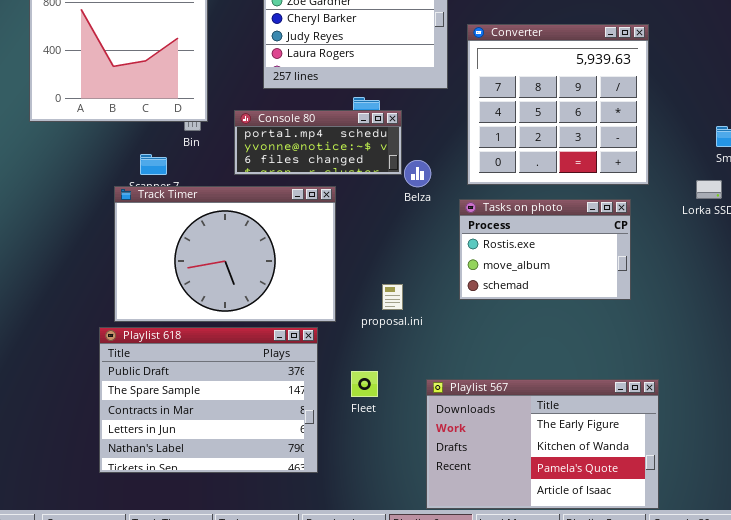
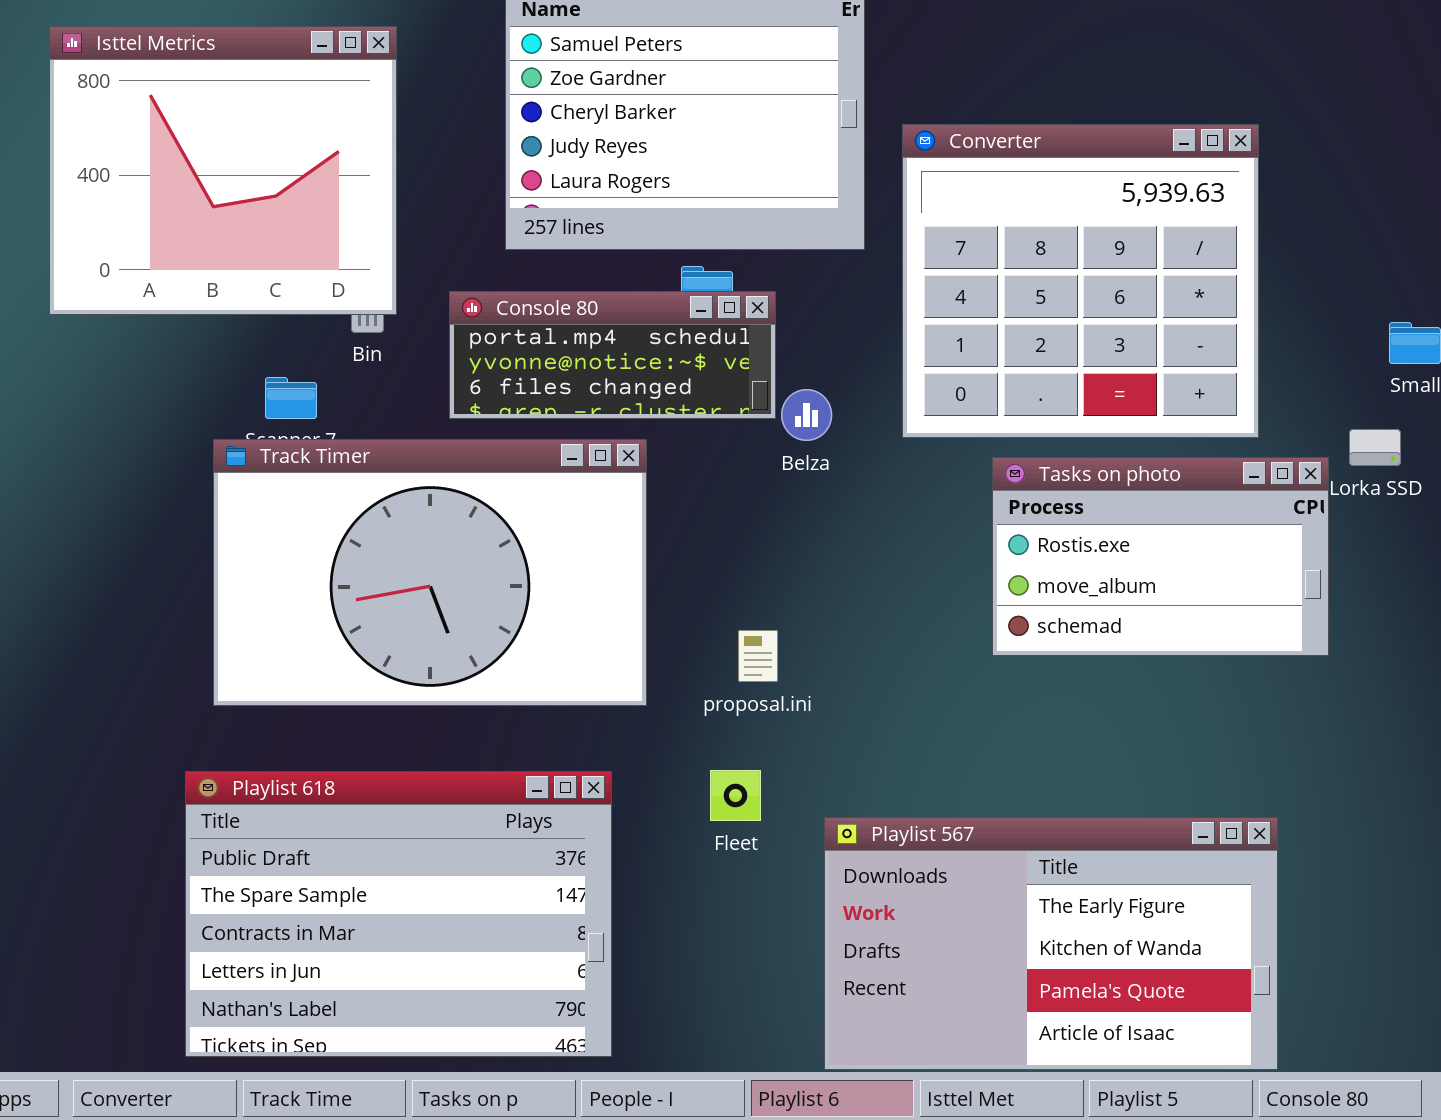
Tasks on photo: [459,199,631,300] -> [992,457,1329,656], moved
Playlist 618: [99,327,318,473] -> [185,771,612,1057], moved
Fleet: [351,371,378,397] -> [710,770,761,821], moved

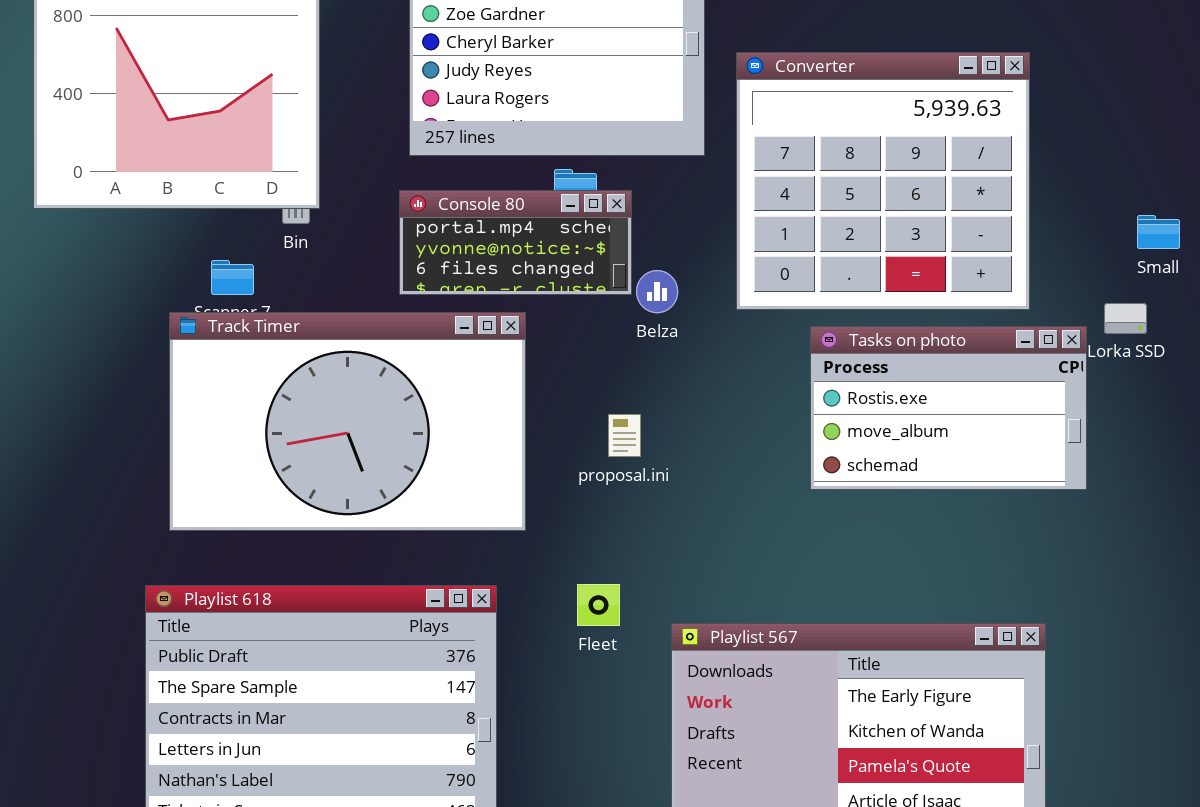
Console 80: [449,291,776,419] -> [399,190,632,295], resized
proposal.ini: [738,630,778,682] -> [608,414,641,457], moved

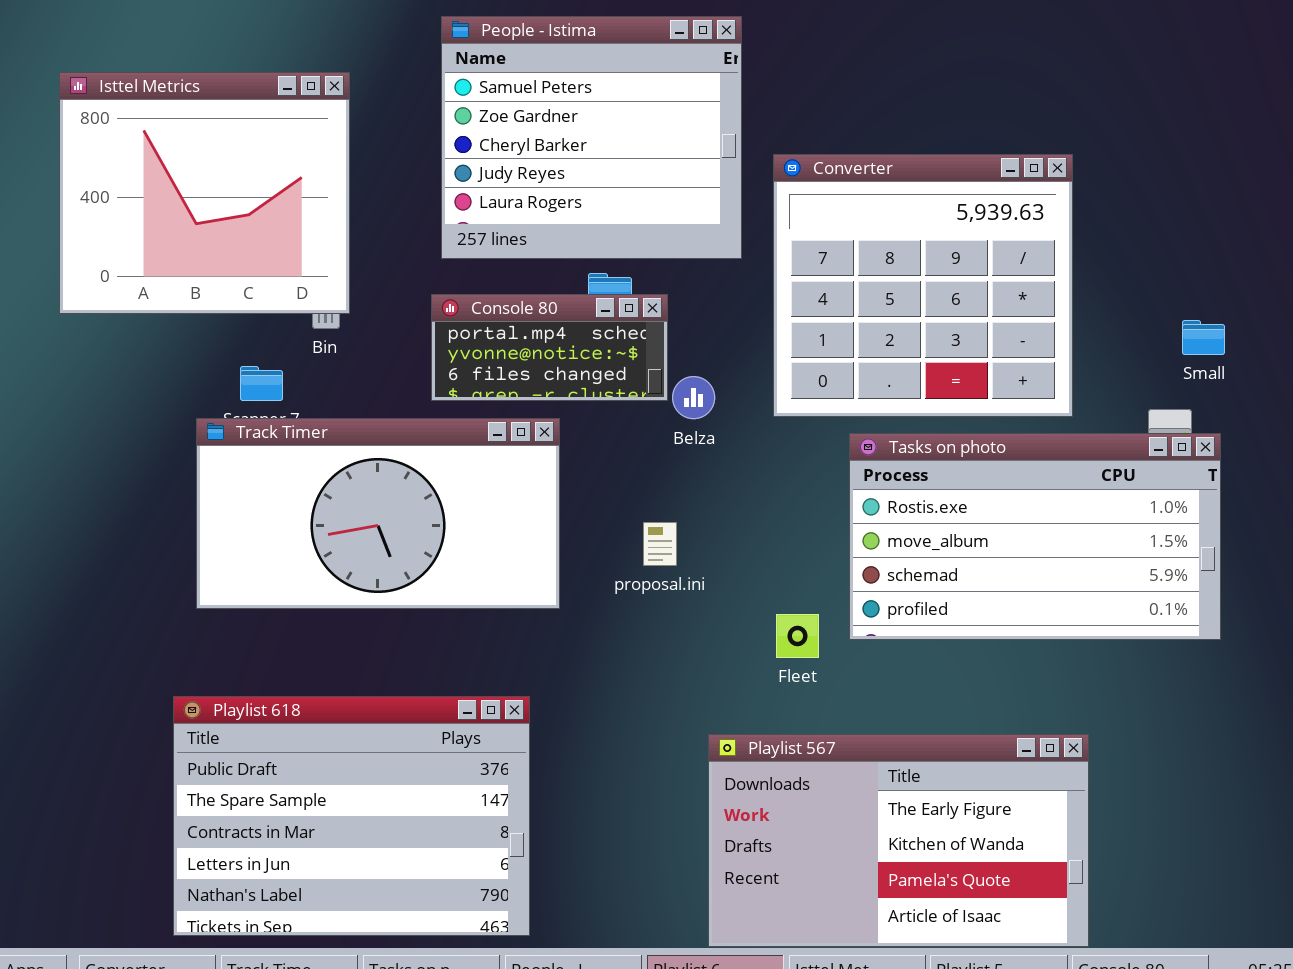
Track Timer: [169,312,526,531] -> [196,418,560,609], resized
Tasks on photo: [810,326,1087,490] -> [849,433,1221,640], resized
Fleet: [577,584,620,626] -> [776,614,819,658], moved

